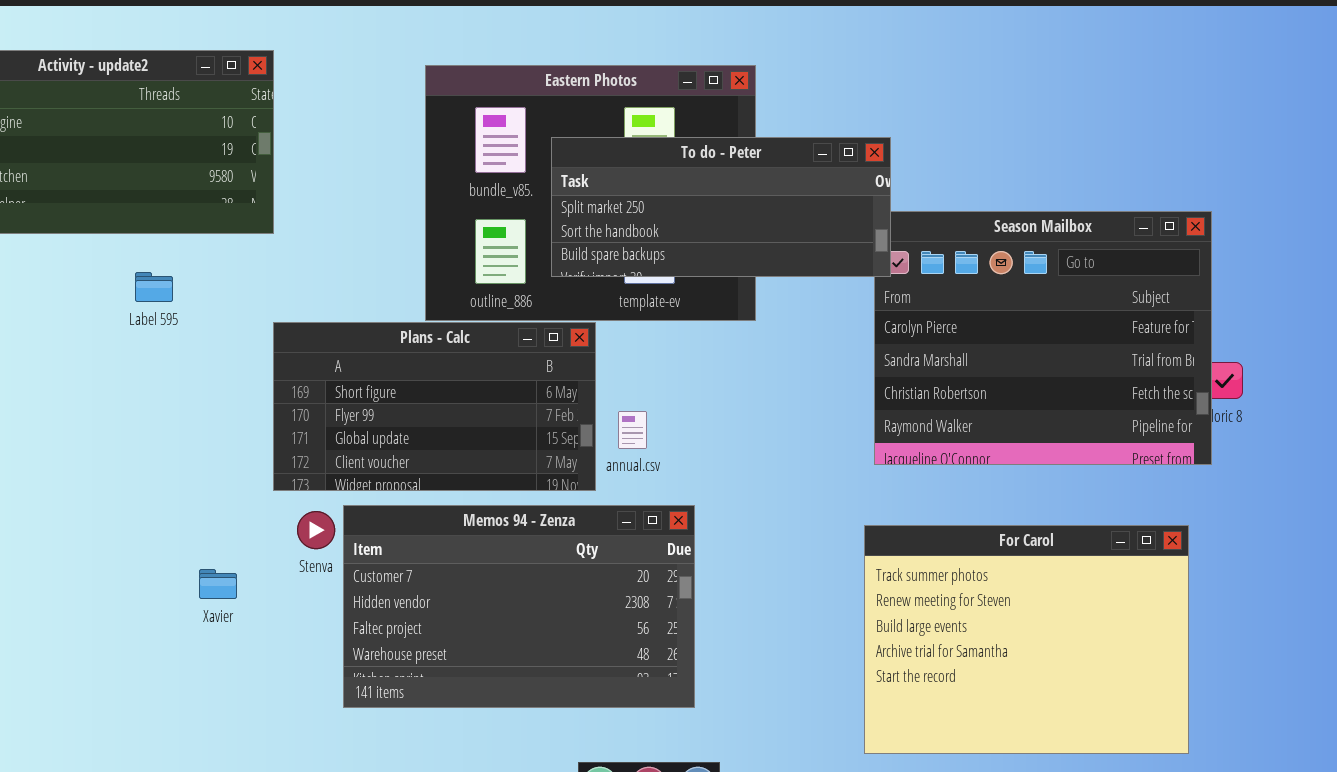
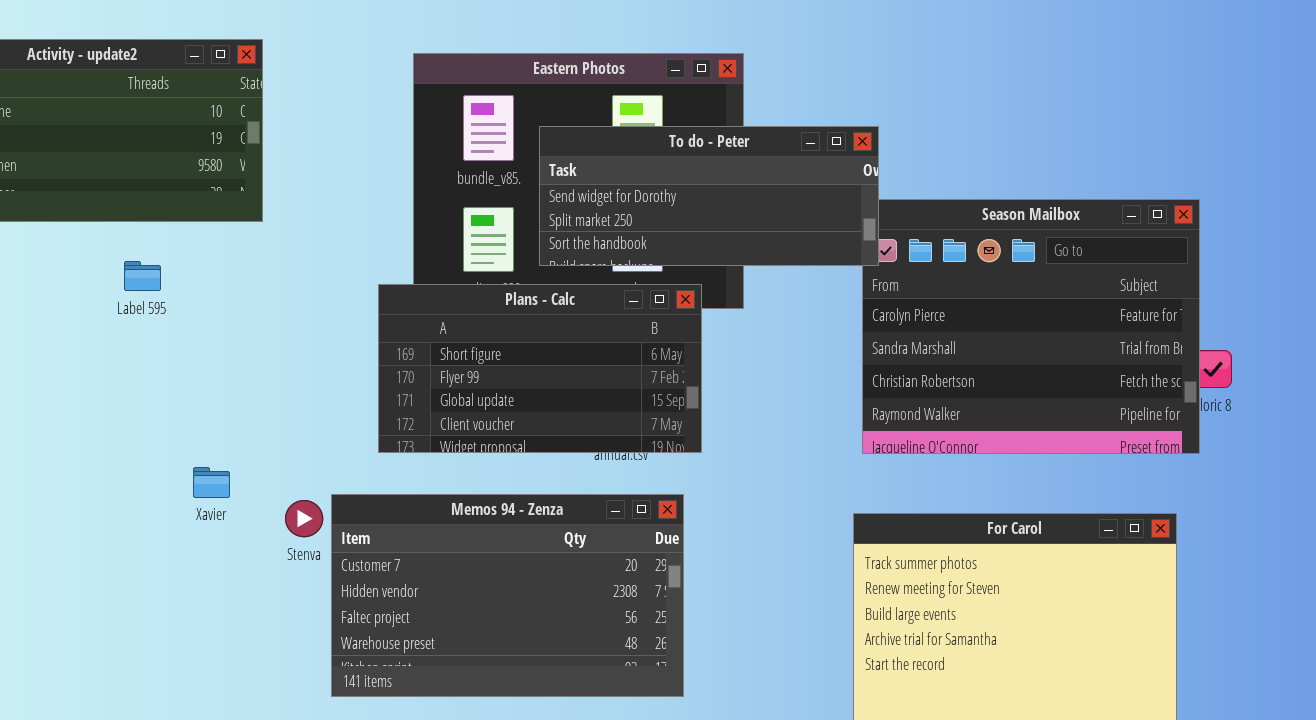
To do - Peter: [551,137,891,277] -> [539,126,879,266], scrolled up 1 row
Plans - Calc: [273,322,596,491] -> [378,284,702,453], moved
Xavier: [199,569,237,599] -> [193,467,230,498], moved

